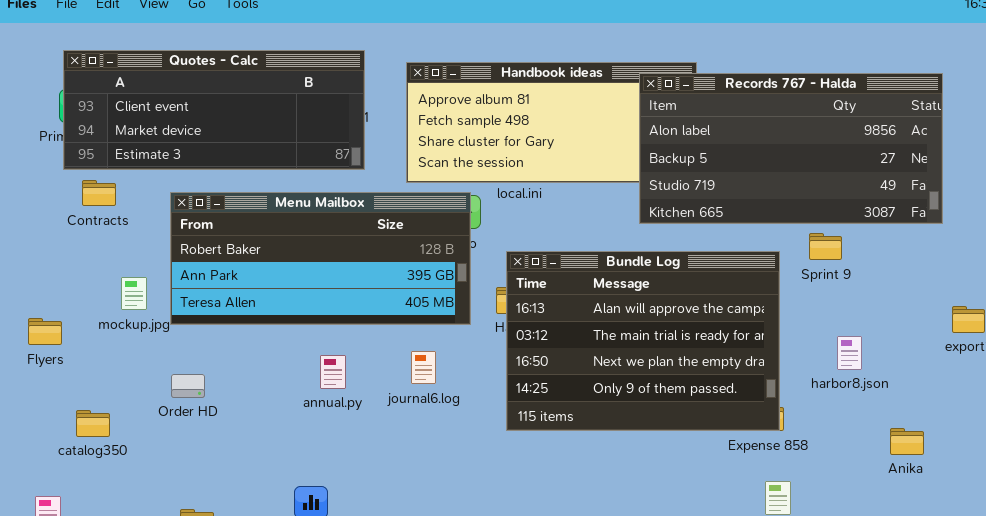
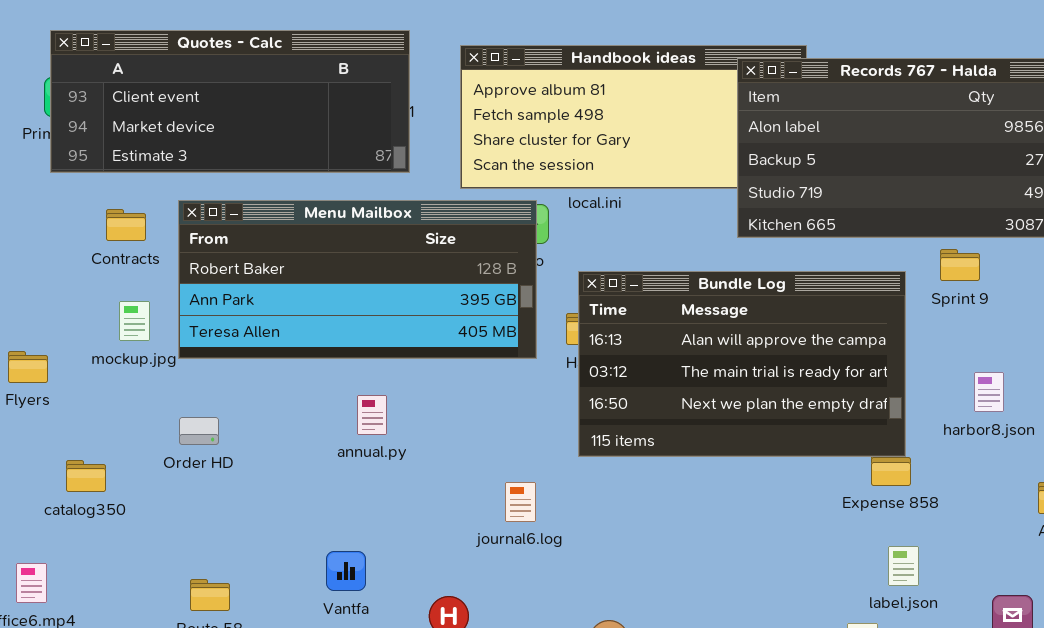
Contracts: [82,180,116,206] -> [106,209,146,241], moved
Bundle Log: [506,251,780,431] -> [578,271,906,457], resized
journal6.log: [411,351,436,384] -> [505,482,536,522], moved

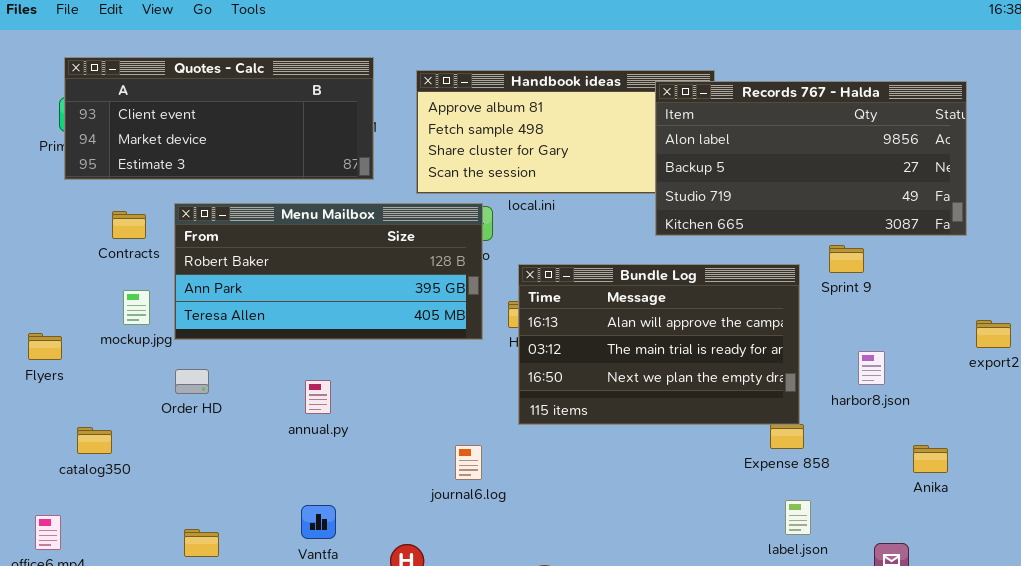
annual.py: [357,395,387,435] -> [305,380,331,414], moved
Order HD: [179,417,219,445] -> [175,369,209,394], moved

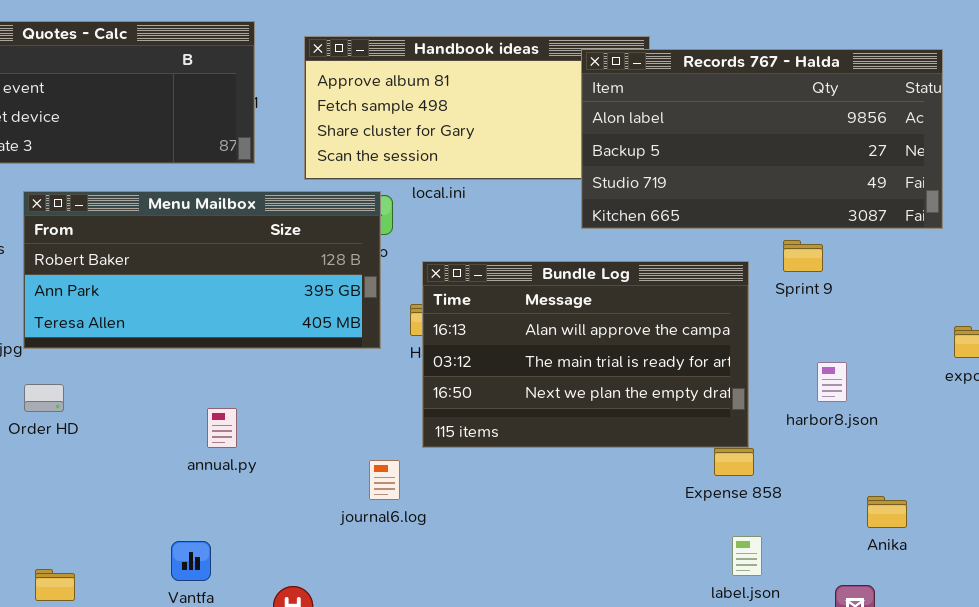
annual.py: [305,380,331,414] -> [207,408,237,448], moved
journal6.log: [455,445,482,480] -> [369,460,400,500], moved
Anika: [913,445,948,473] -> [867,496,907,528], moved

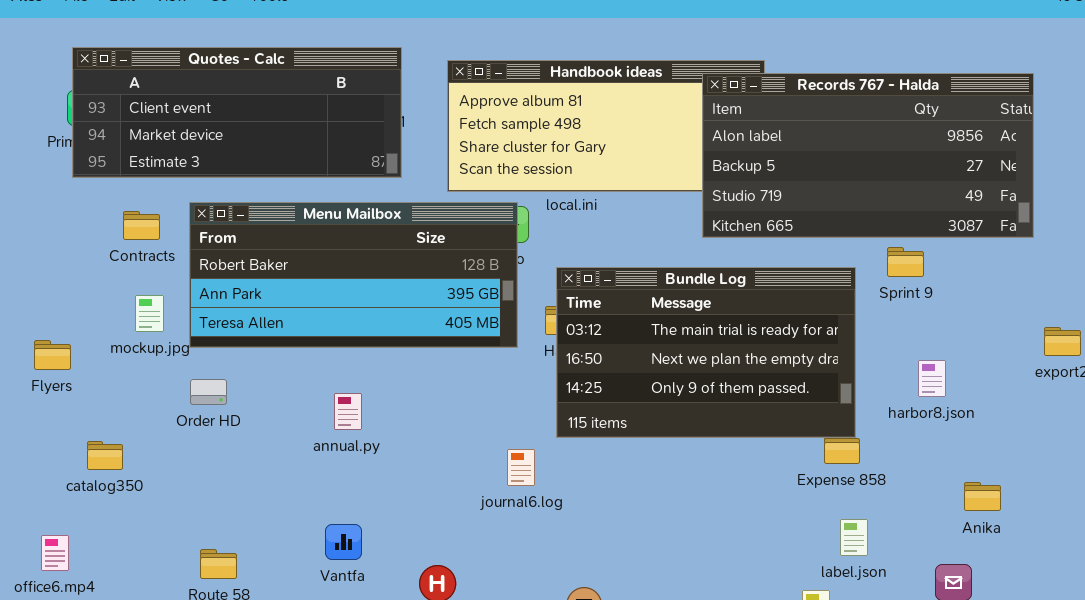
Bundle Log: [422,261,749,448] -> [556,267,856,438], scrolled down 1 row
annual.py: [207,408,237,448] -> [334,393,362,430], moved

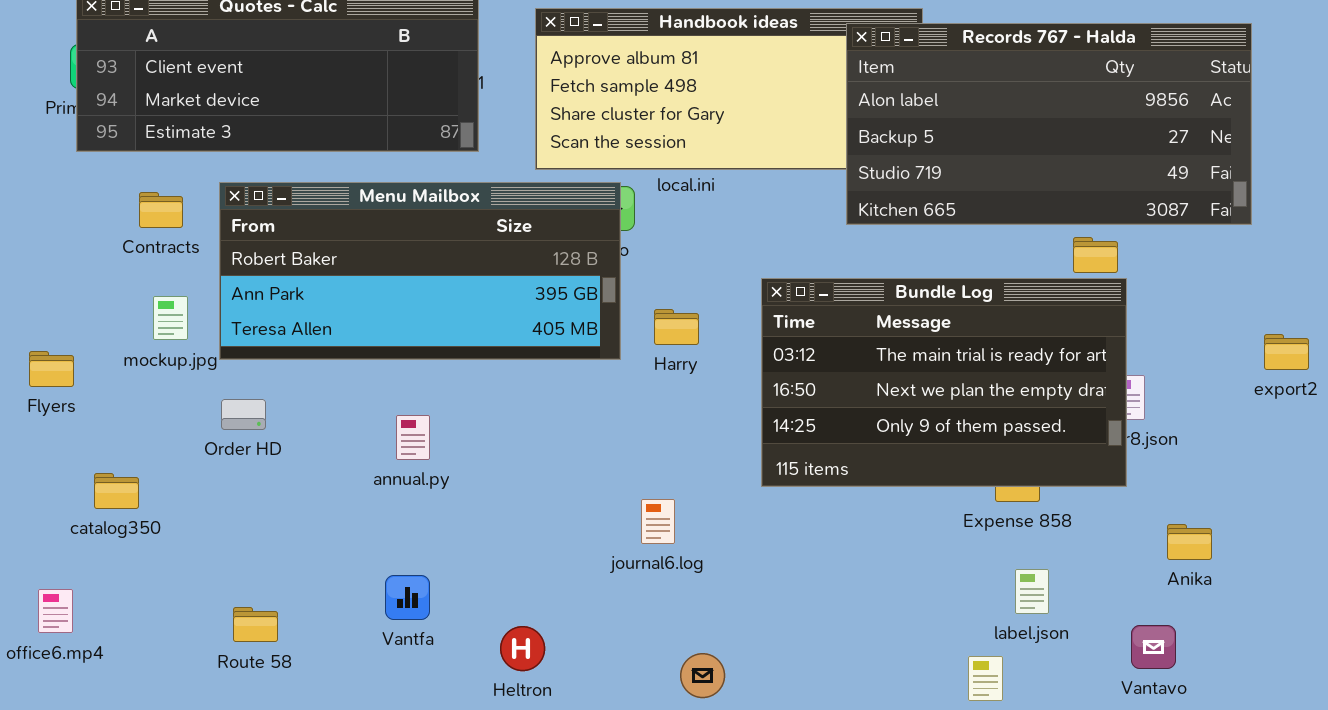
Bundle Log: [556,267,856,438] -> [761,278,1127,487], moved
journal6.log: [507,449,535,486] -> [641,499,675,544], moved

